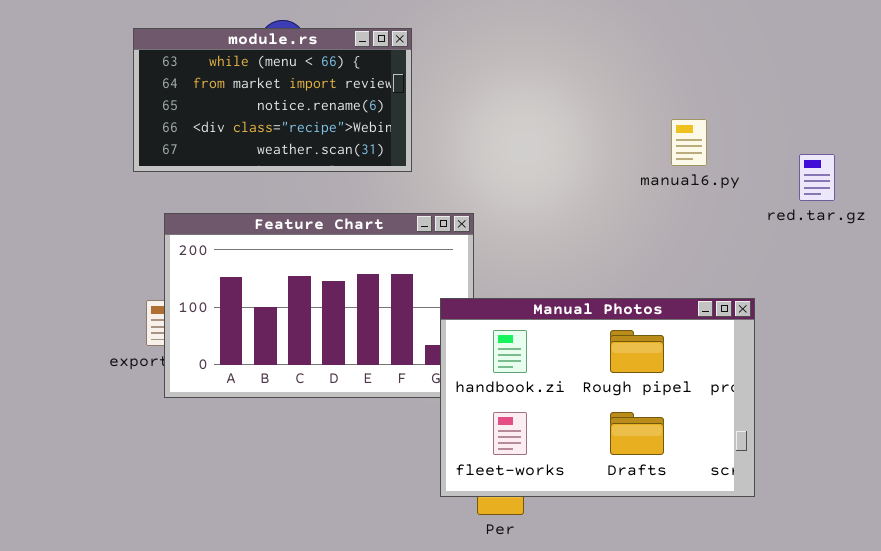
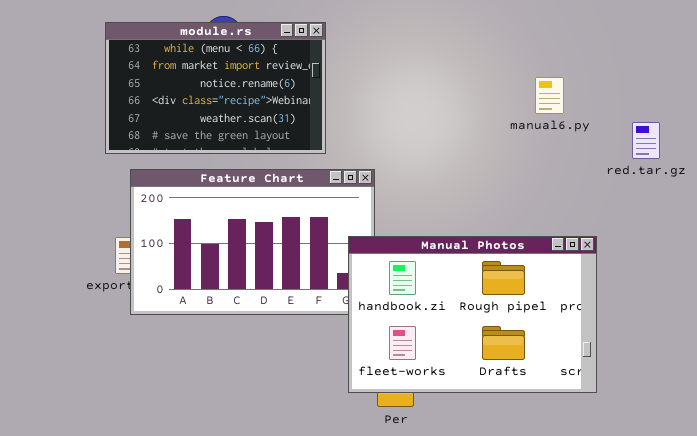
module.rs: [133,28,412,172] -> [105,22,326,154], resized
manual6.py: [671,119,707,166] -> [535,77,564,114], moved

